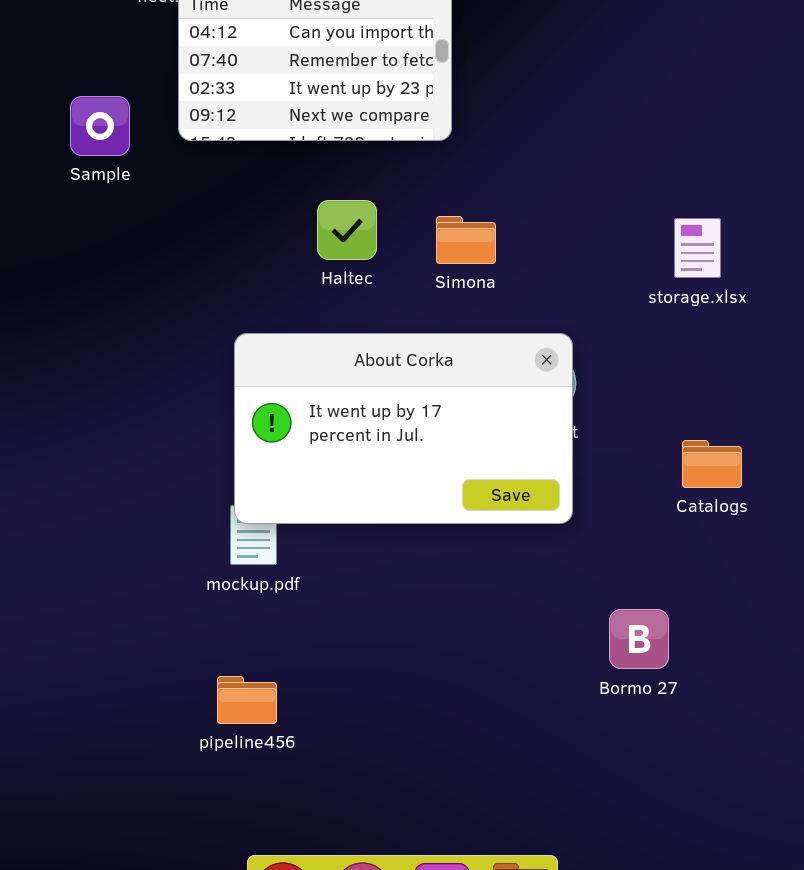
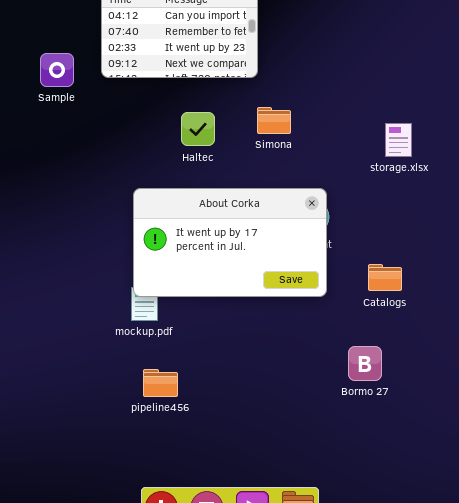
Simona: [436,216,496,264] -> [257,107,291,134], moved
Catalogs: [682,440,742,488] -> [368,264,402,291], moved
pipeline456: [217,676,277,724] -> [143,369,178,397], moved

